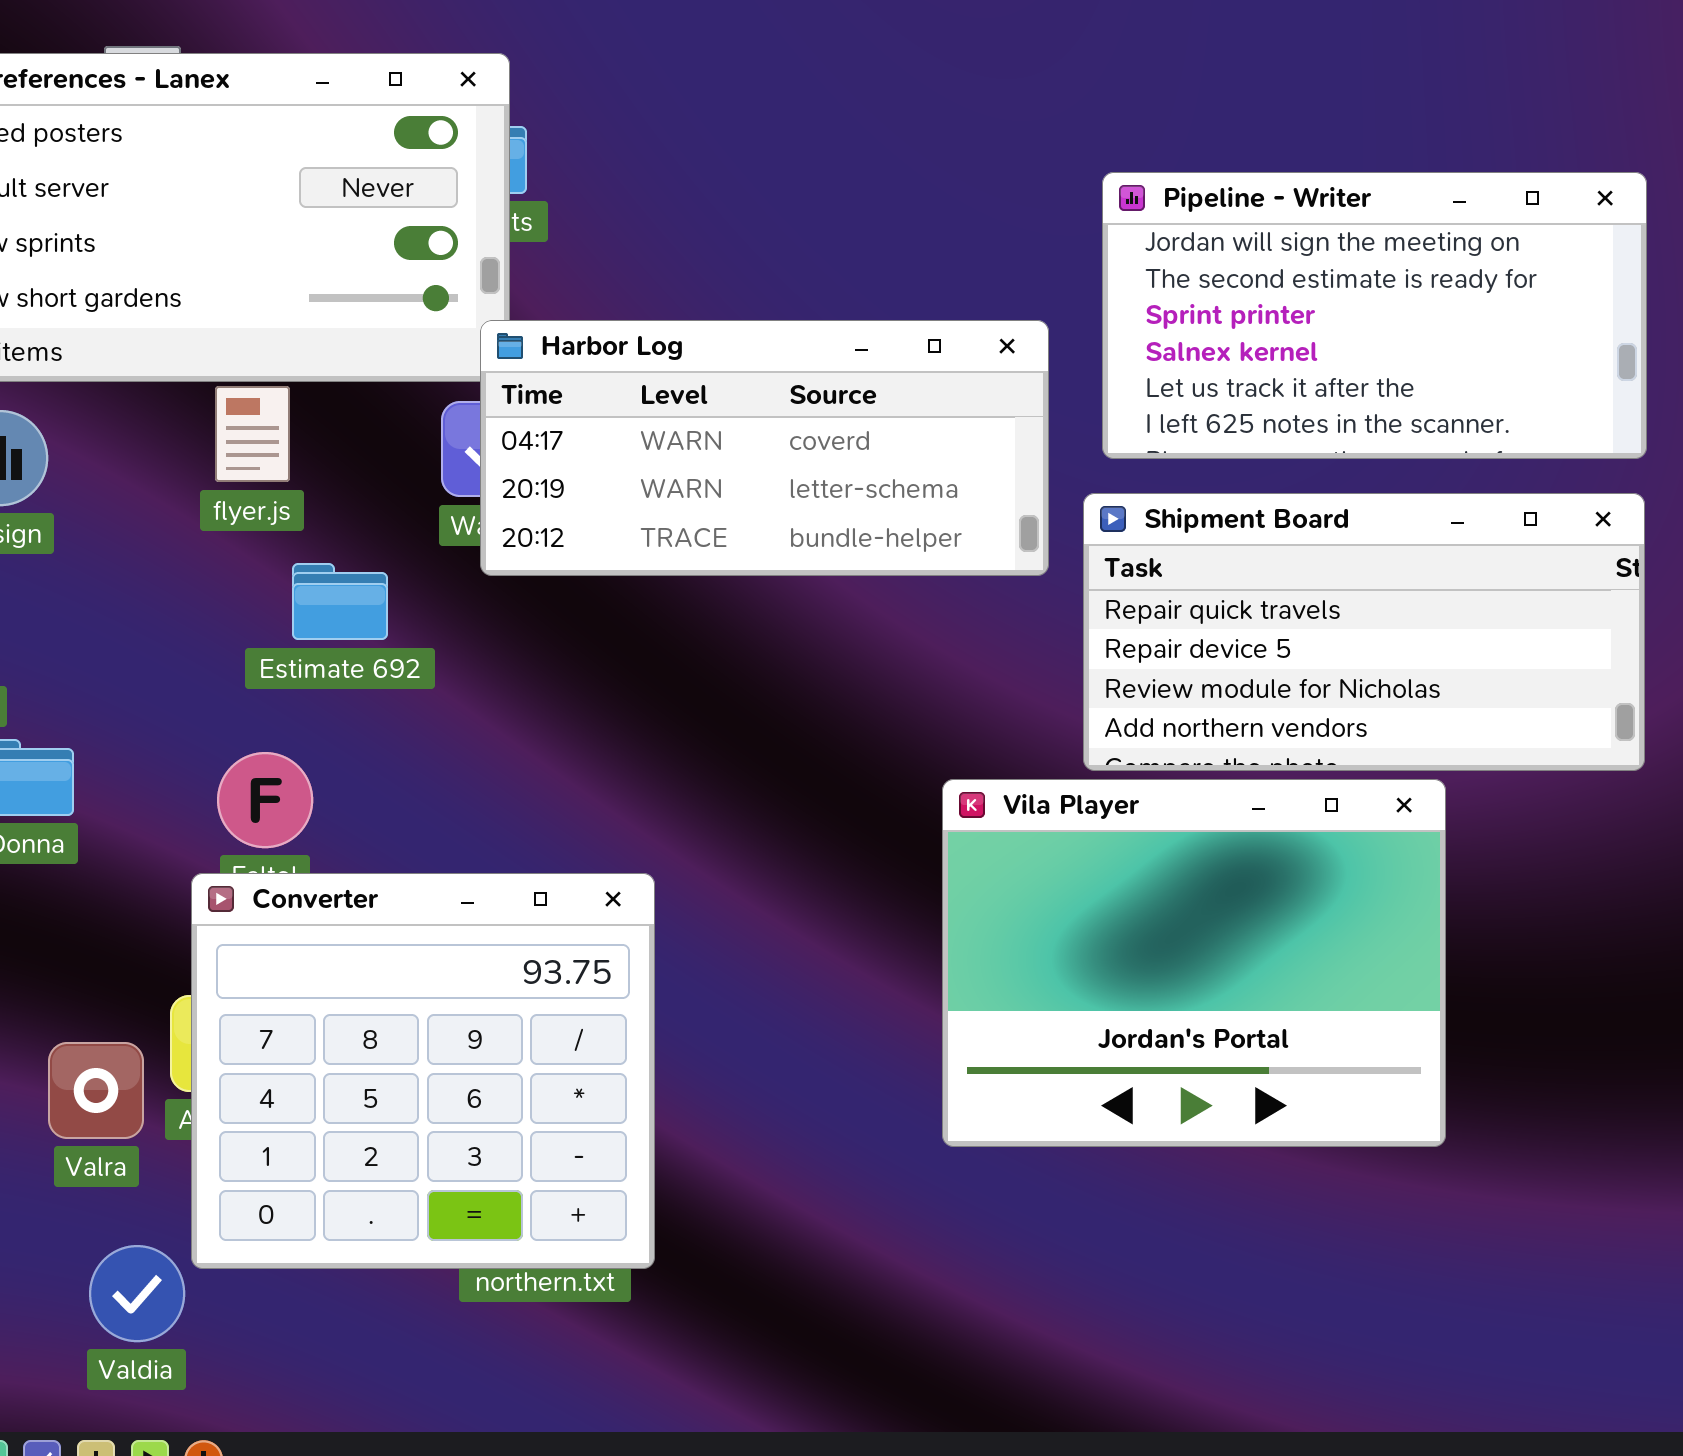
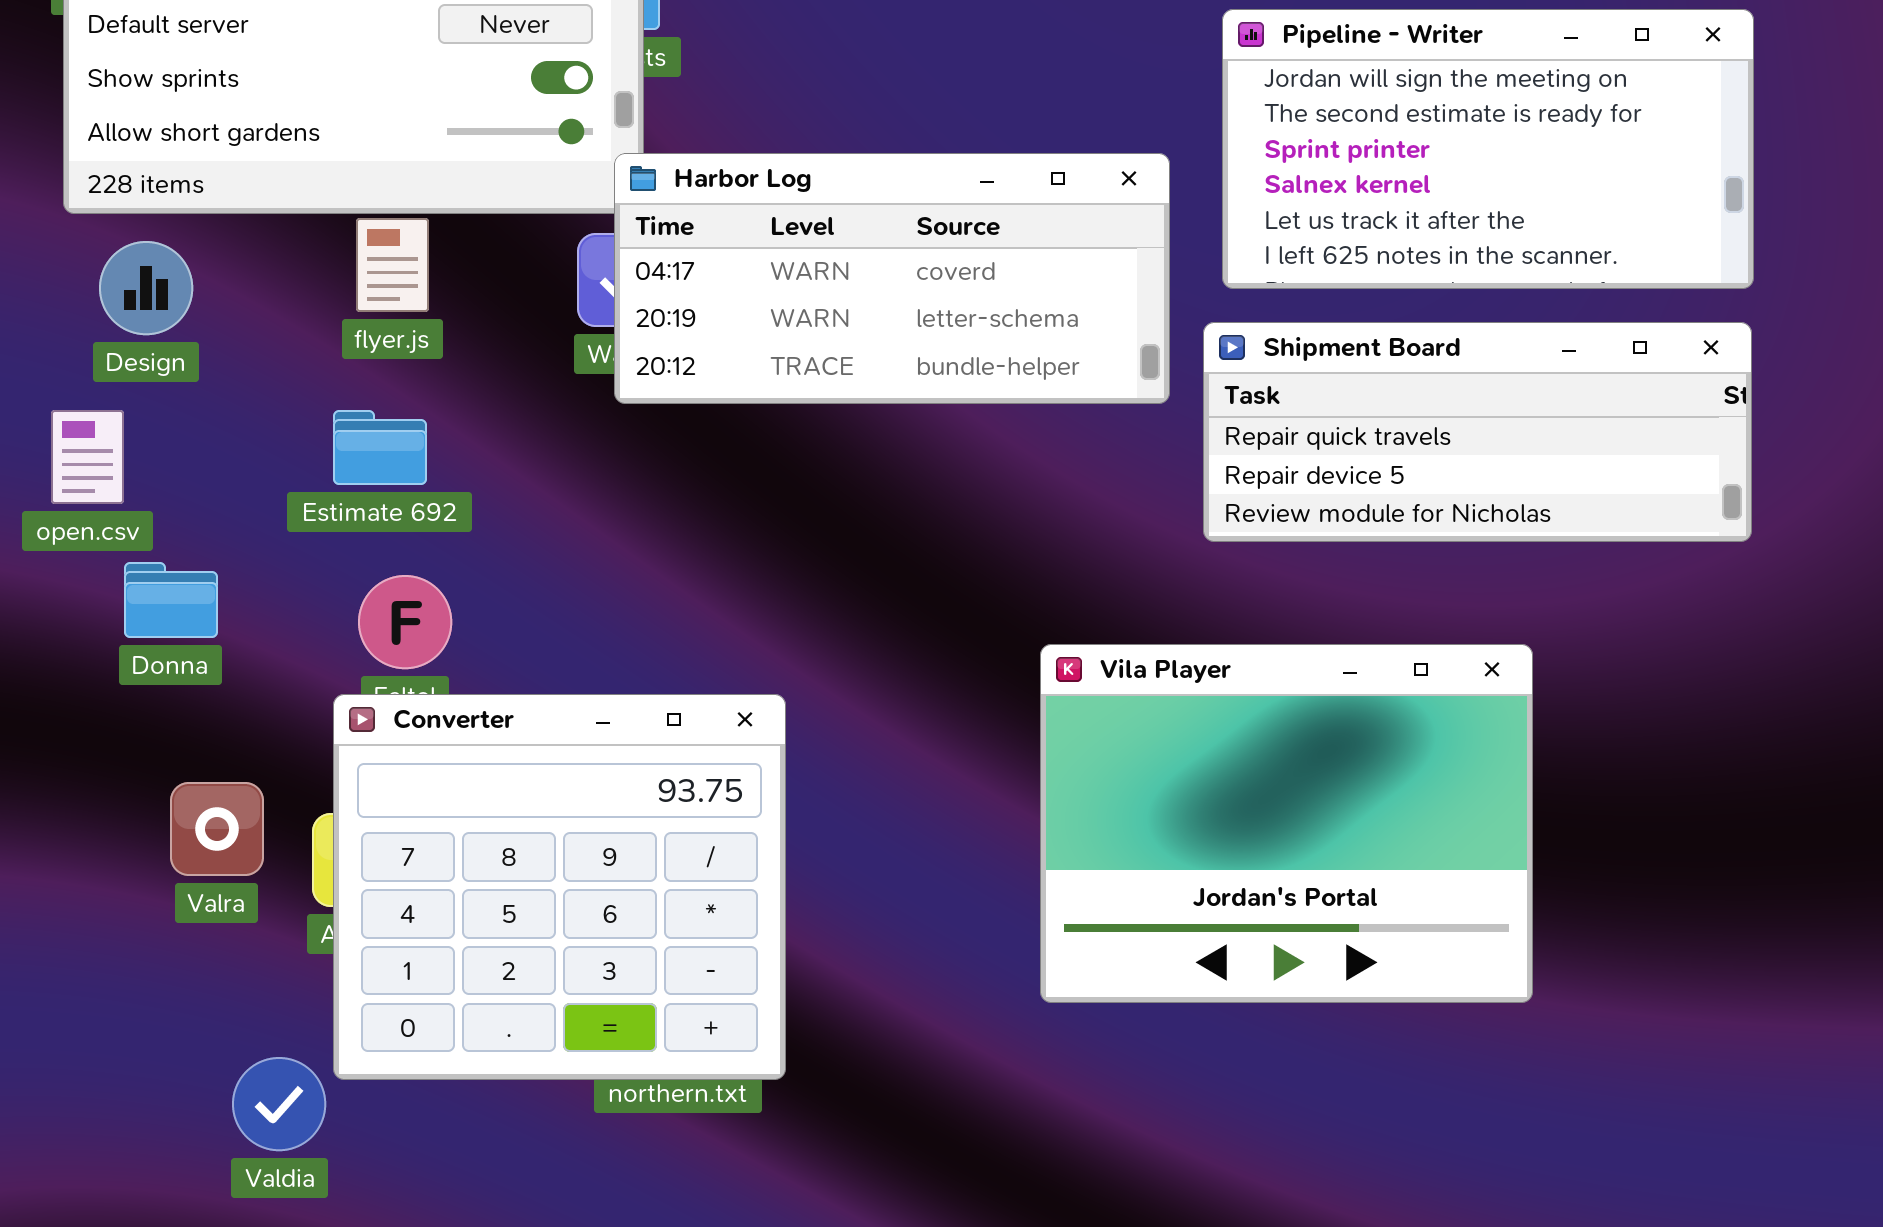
Shipment Board: [1083,493,1645,771] -> [1203,322,1752,542], resized
Estimate 692: [292,563,388,640] -> [333,410,427,485], moved
Vila Player: [942,779,1446,1147] -> [1040,644,1533,1003], moved
Valra: [48,1042,144,1139] -> [170,782,264,876], moved

